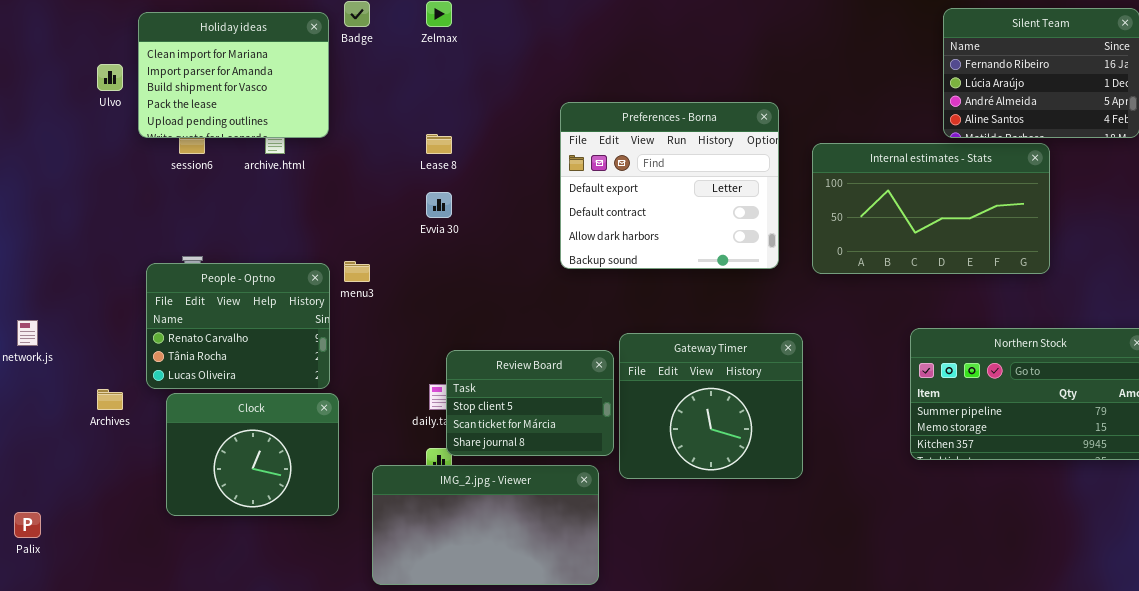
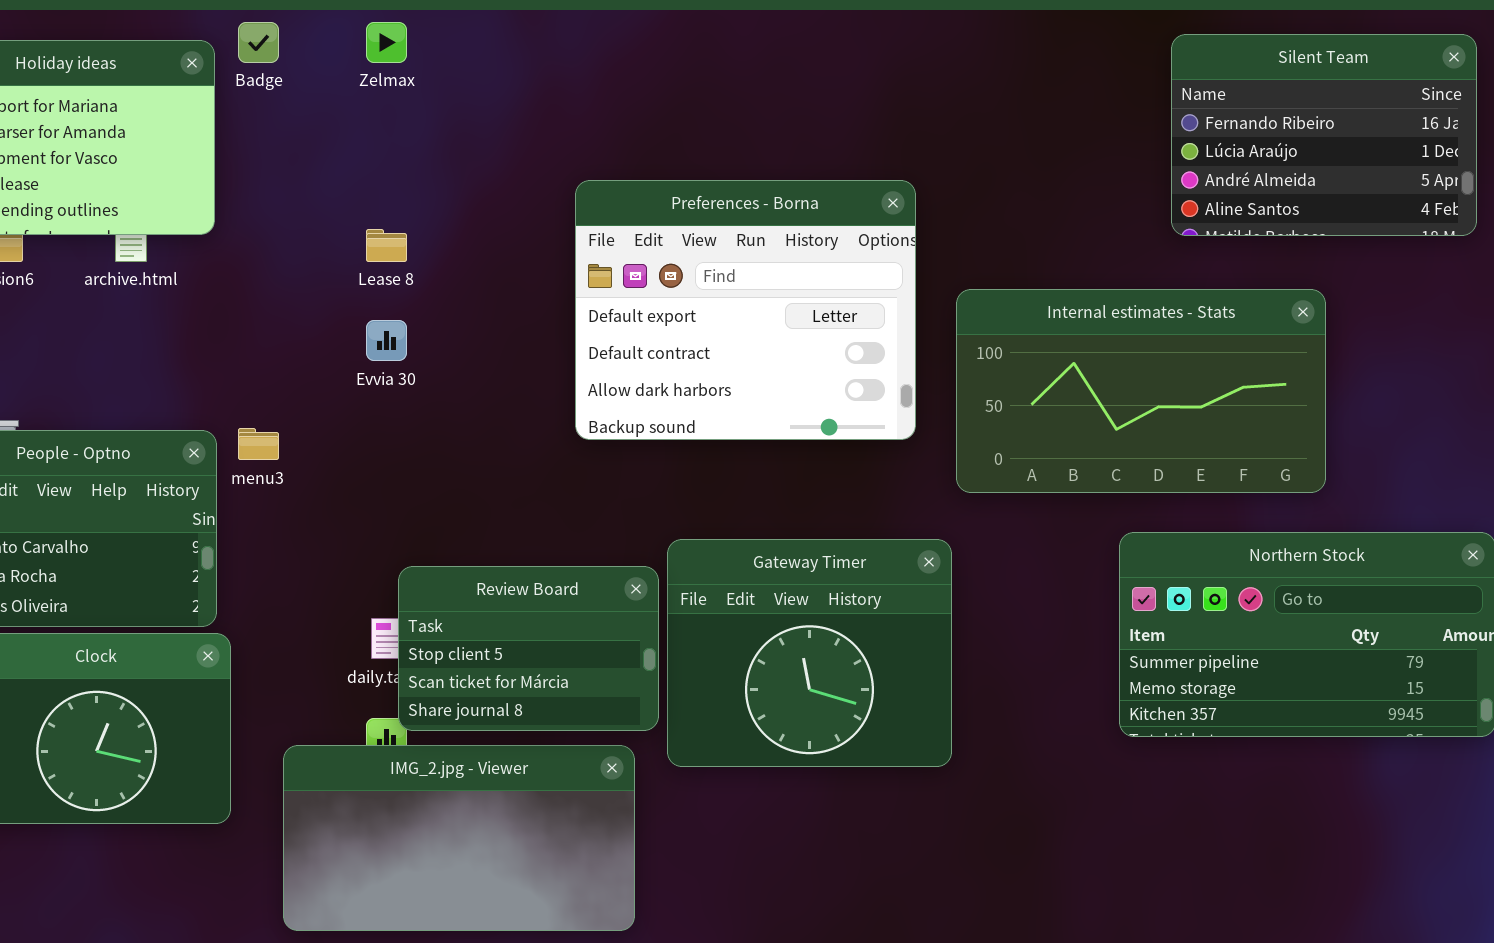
Internal estimates - Stats: [812,143,1050,274] -> [956,289,1326,493], moved

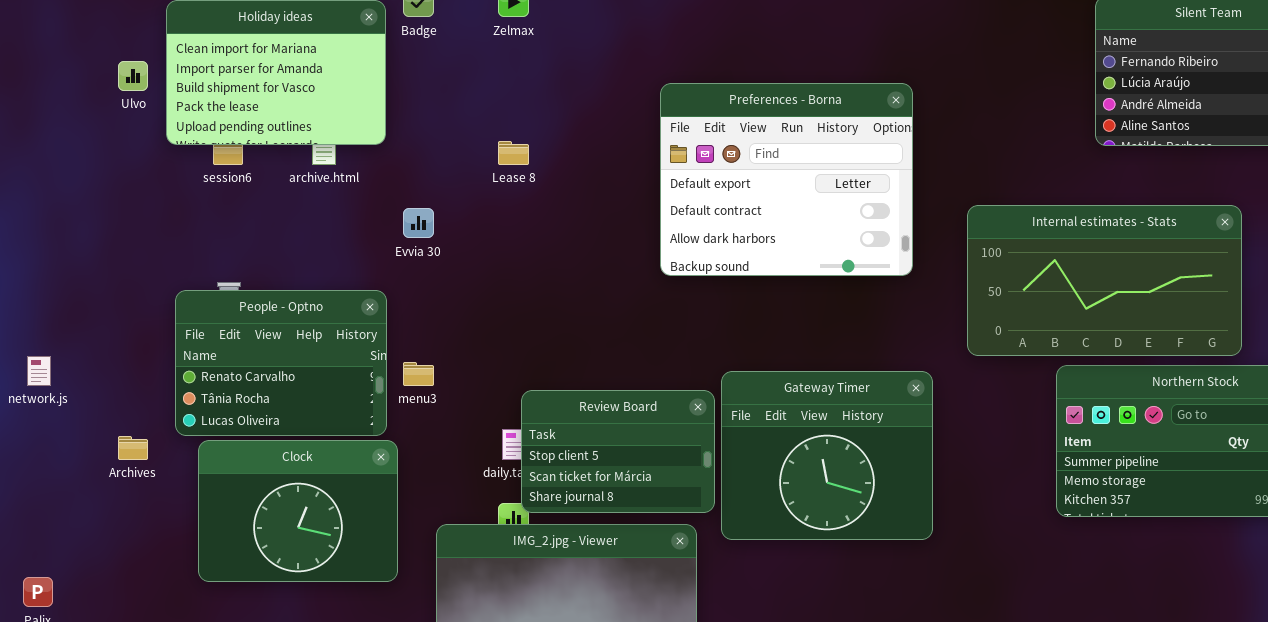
Preferences - Borna: [575,180,916,440] -> [660,83,913,276], moved
Internal estimates - Stats: [956,289,1326,493] -> [967,205,1242,356], moved
Evvia 30: [366,320,407,361] -> [403,208,434,238], moved
menu3: [238,428,279,460] -> [403,362,434,386], moved

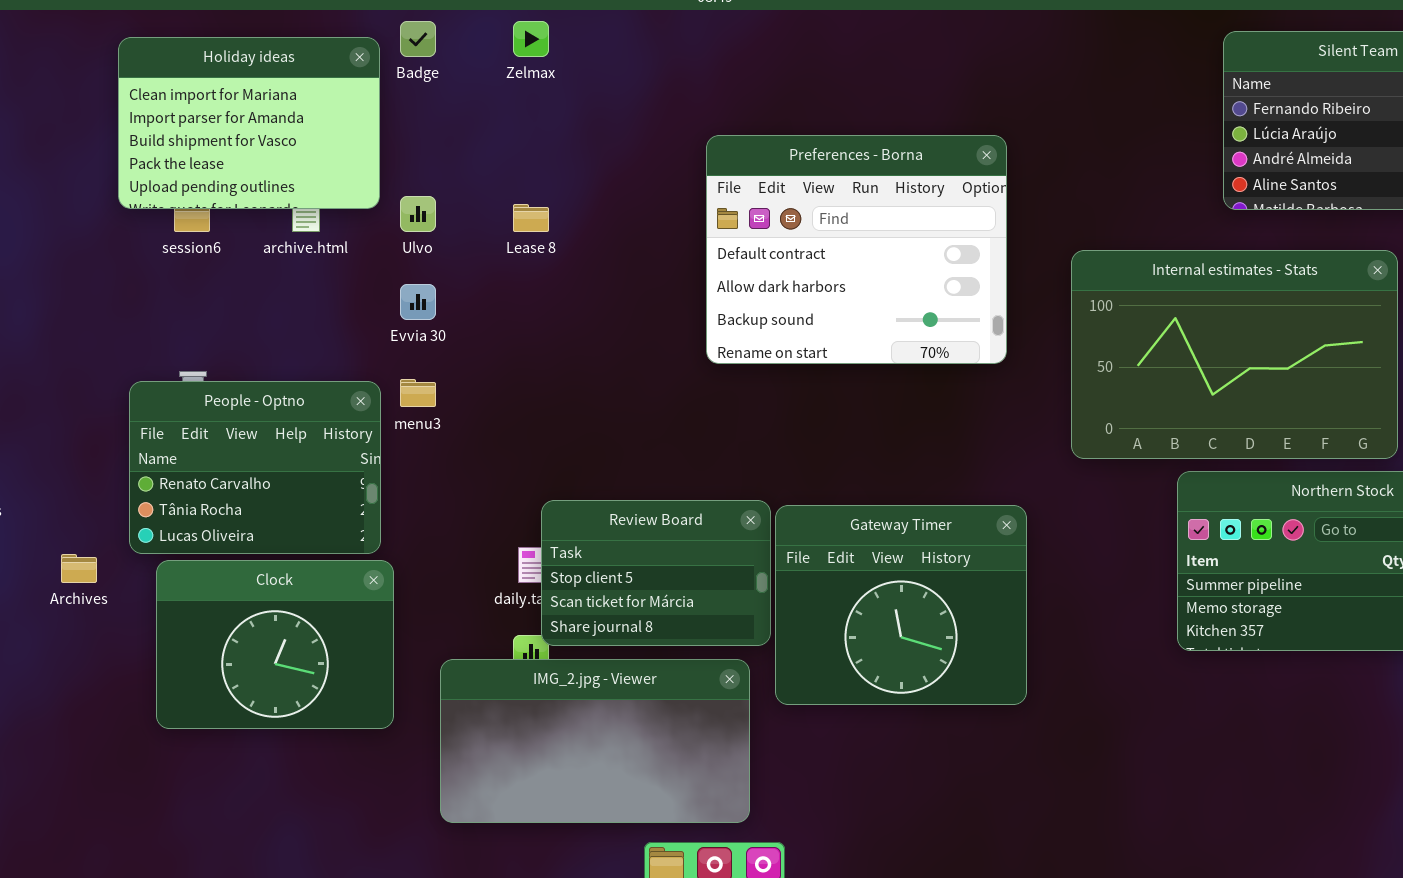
Ulvo: [118,61,148,91] -> [400,196,436,232], moved
Preferences - Borna: [660,83,913,276] -> [706,135,1007,364], scrolled down 1 row
Internal estimates - Stats: [967,205,1242,356] -> [1071,250,1398,459], resized
menu3: [403,362,434,386] -> [400,379,436,407], moved
Gateway Timer: [721,371,933,540] -> [775,505,1027,705], moved

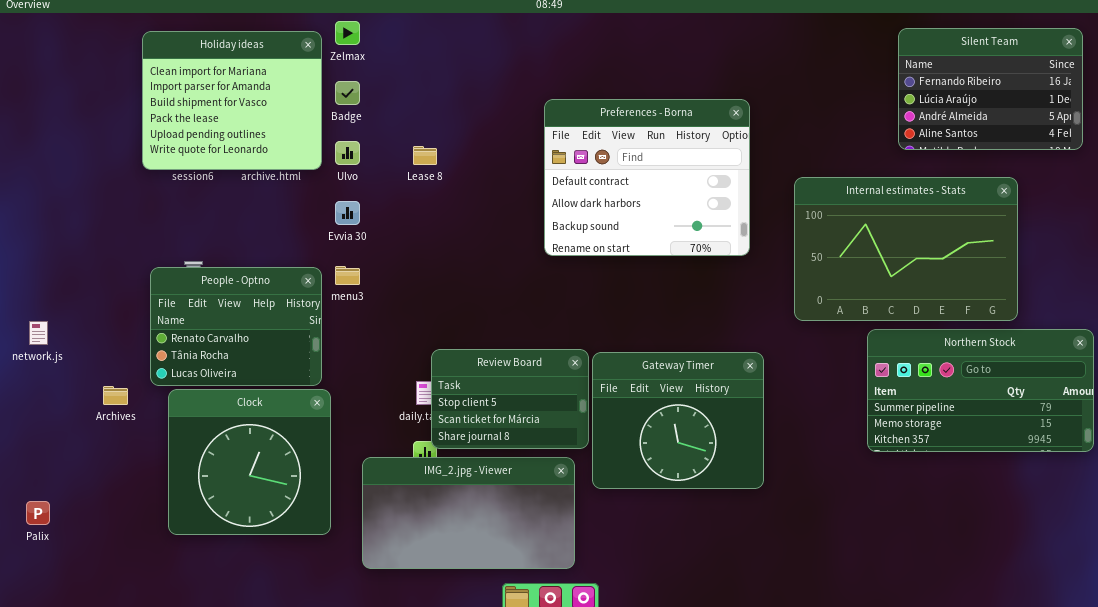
Badge: [400,21,436,57] -> [335,81,360,105], moved
Zelmax: [513,21,549,57] -> [335,21,360,45], moved
Holiday ideas: [118,37,380,209] -> [142,31,322,170], resized
Clock: [156,560,394,729] -> [168,389,331,535], resized

